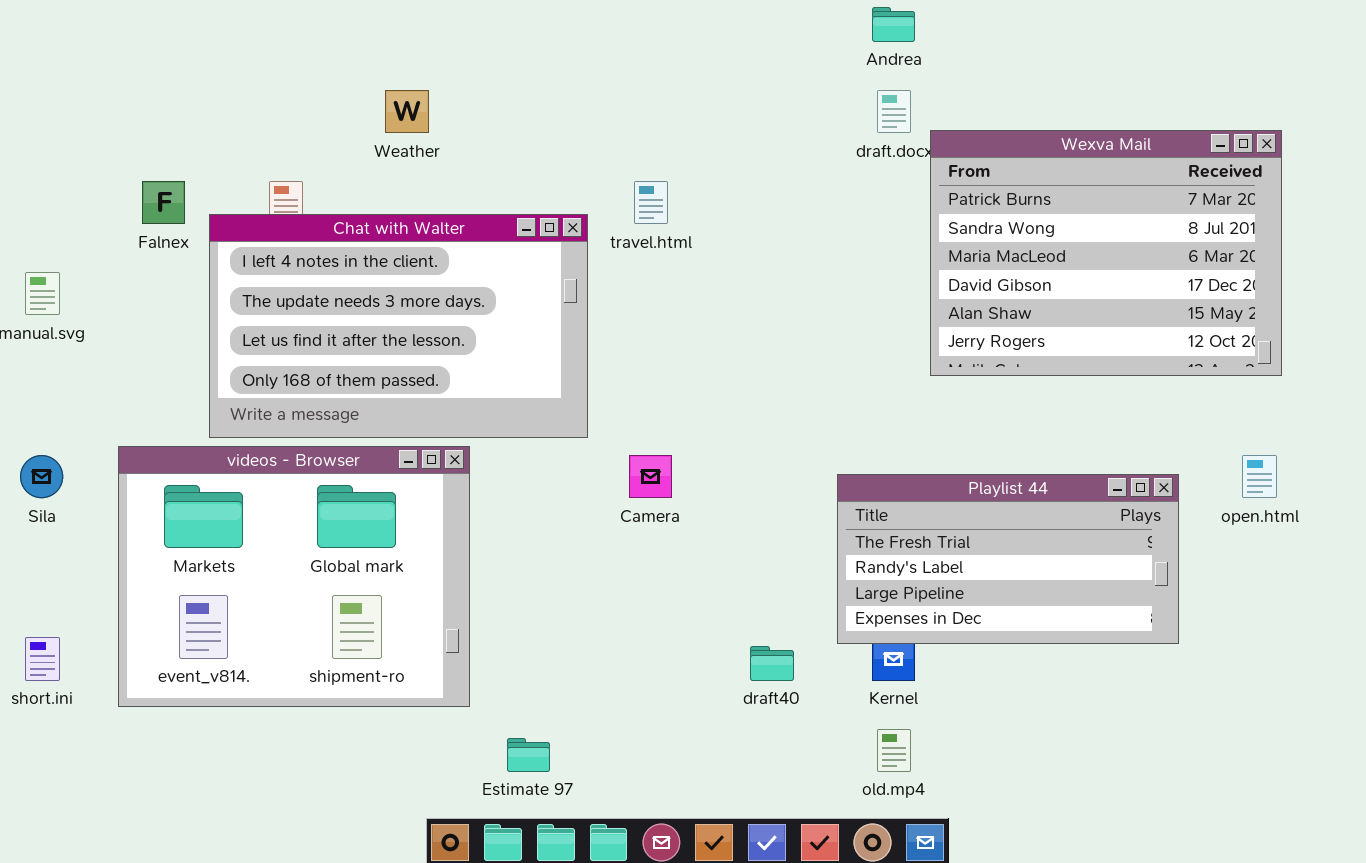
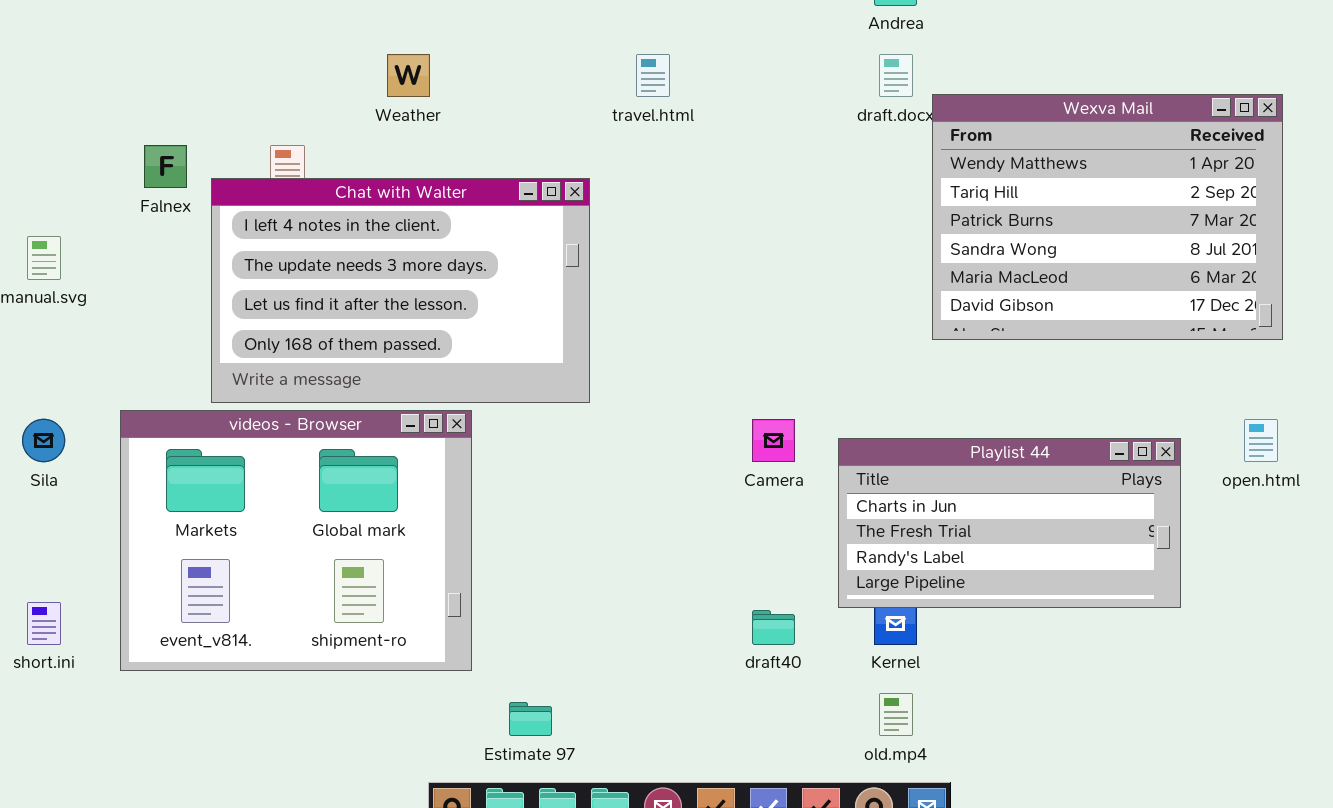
Wexva Mail: [930,130,1282,376] -> [932,94,1283,340], scrolled up 2 rows
travel.html: [634,181,668,224] -> [636,54,670,97], moved
Camera: [629,455,672,498] -> [752,419,795,462], moved
Playlist 44: [837,474,1179,644] -> [838,438,1181,608], scrolled up 1 row

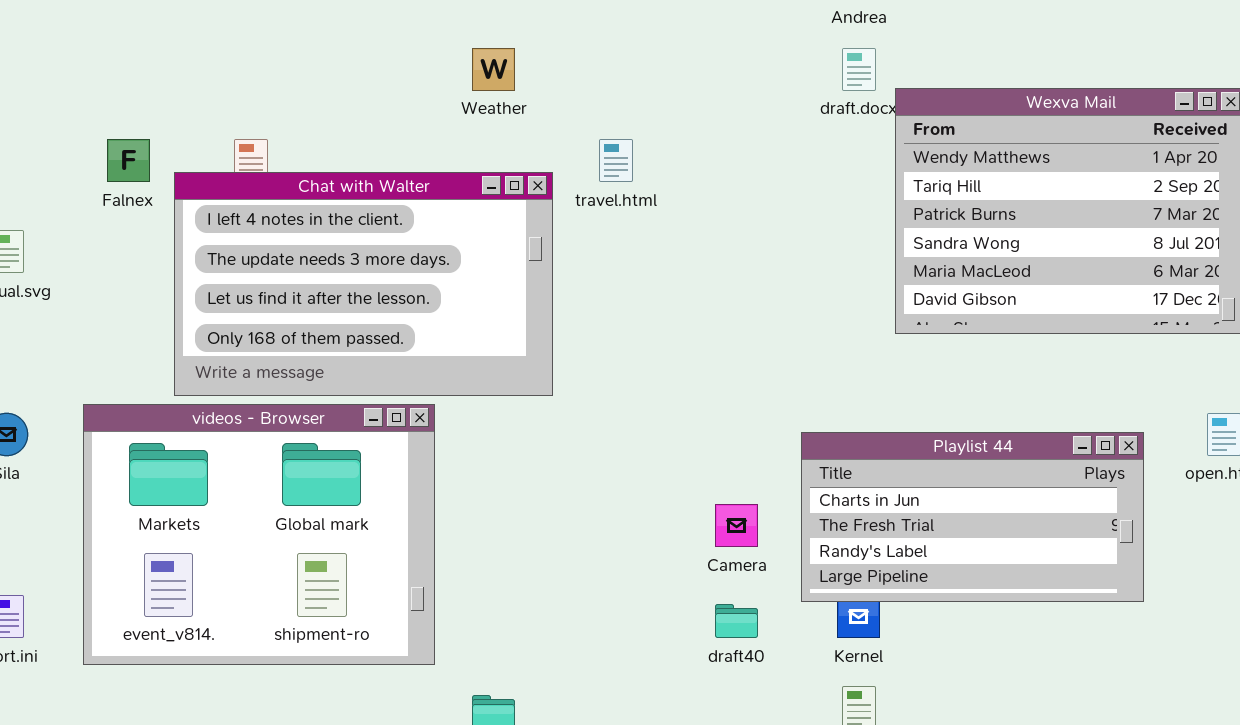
Weather: [387,54,430,97] -> [472,48,515,91], moved
travel.html: [636,54,670,97] -> [599,139,633,182], moved
Camera: [752,419,795,462] -> [715,504,758,547], moved

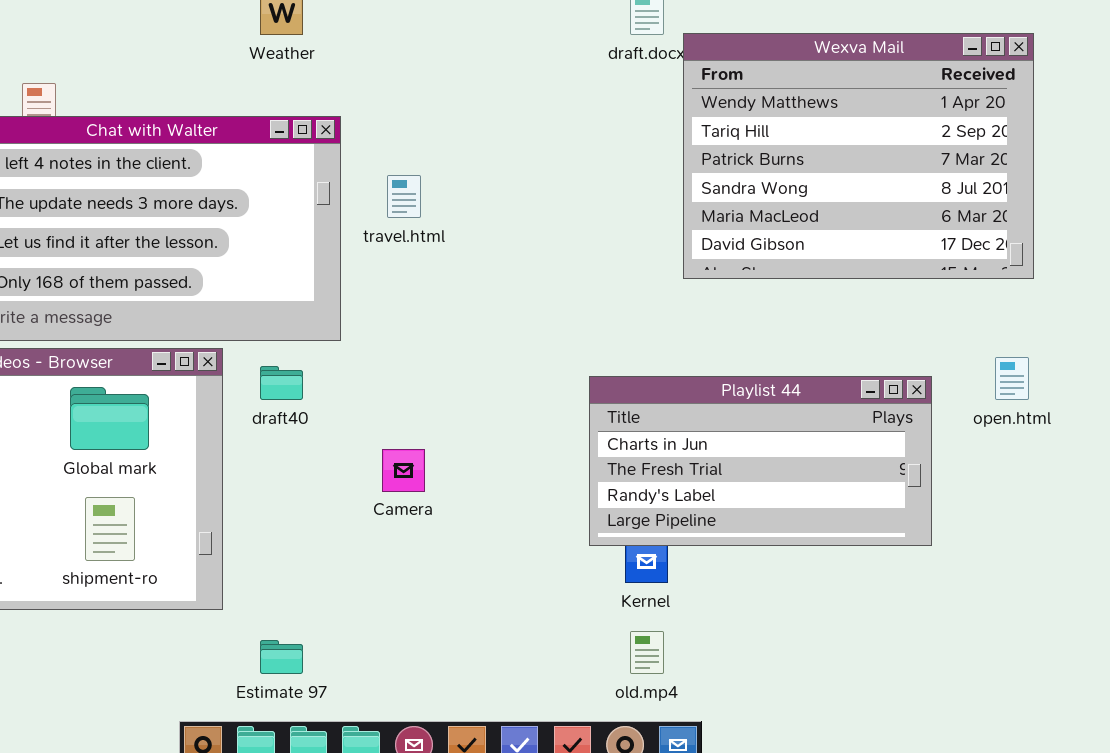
travel.html: [599,139,633,182] -> [387,175,421,218], moved
Camera: [715,504,758,547] -> [382,449,425,492], moved
draft40: [715,604,758,638] -> [260,366,303,400], moved

